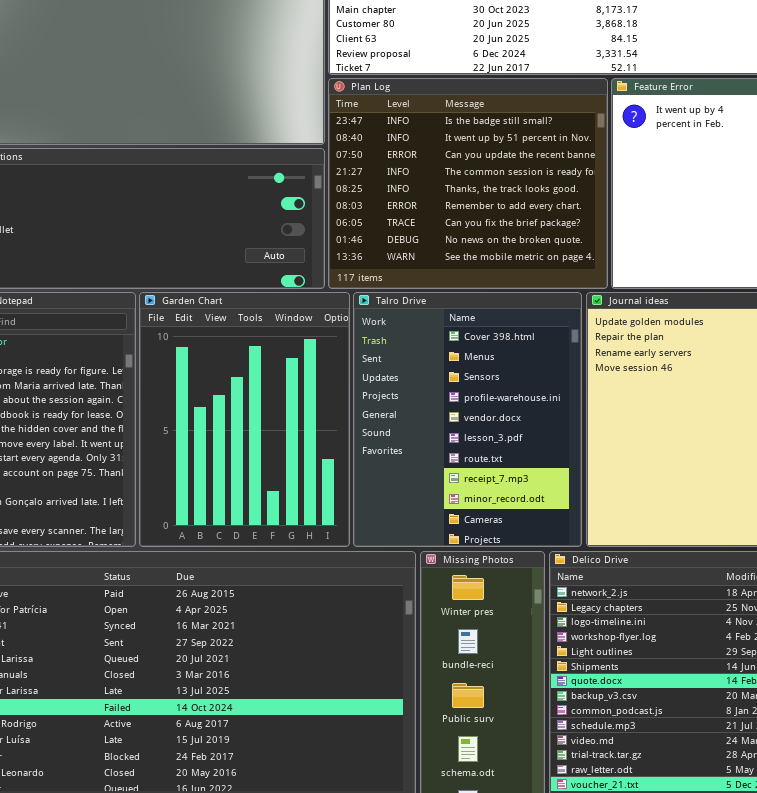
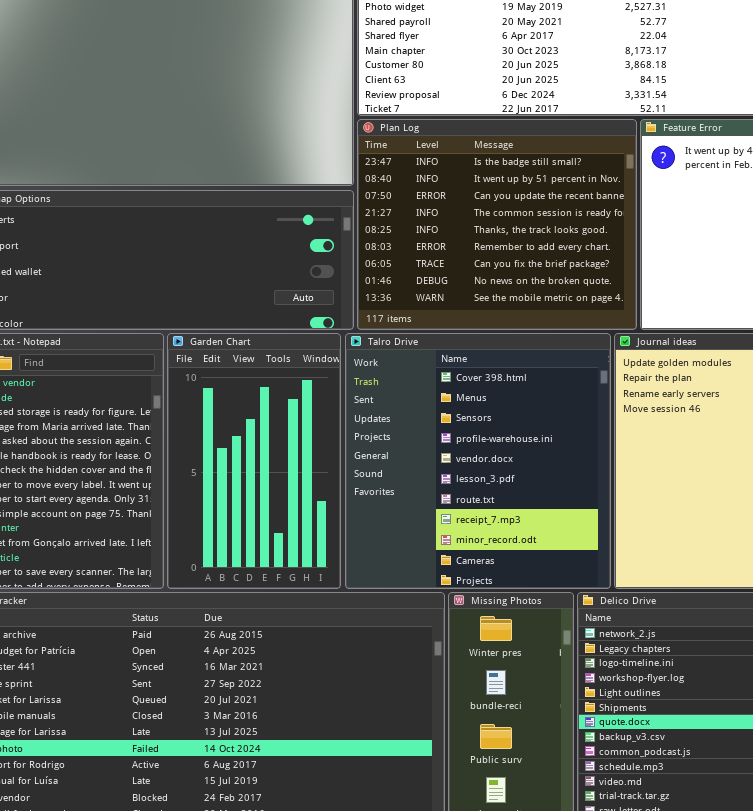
Garden Chart: [139,292,350,547] -> [167,333,341,589], resized
Talro Drive: [353,292,582,547] -> [345,333,611,589], resized

